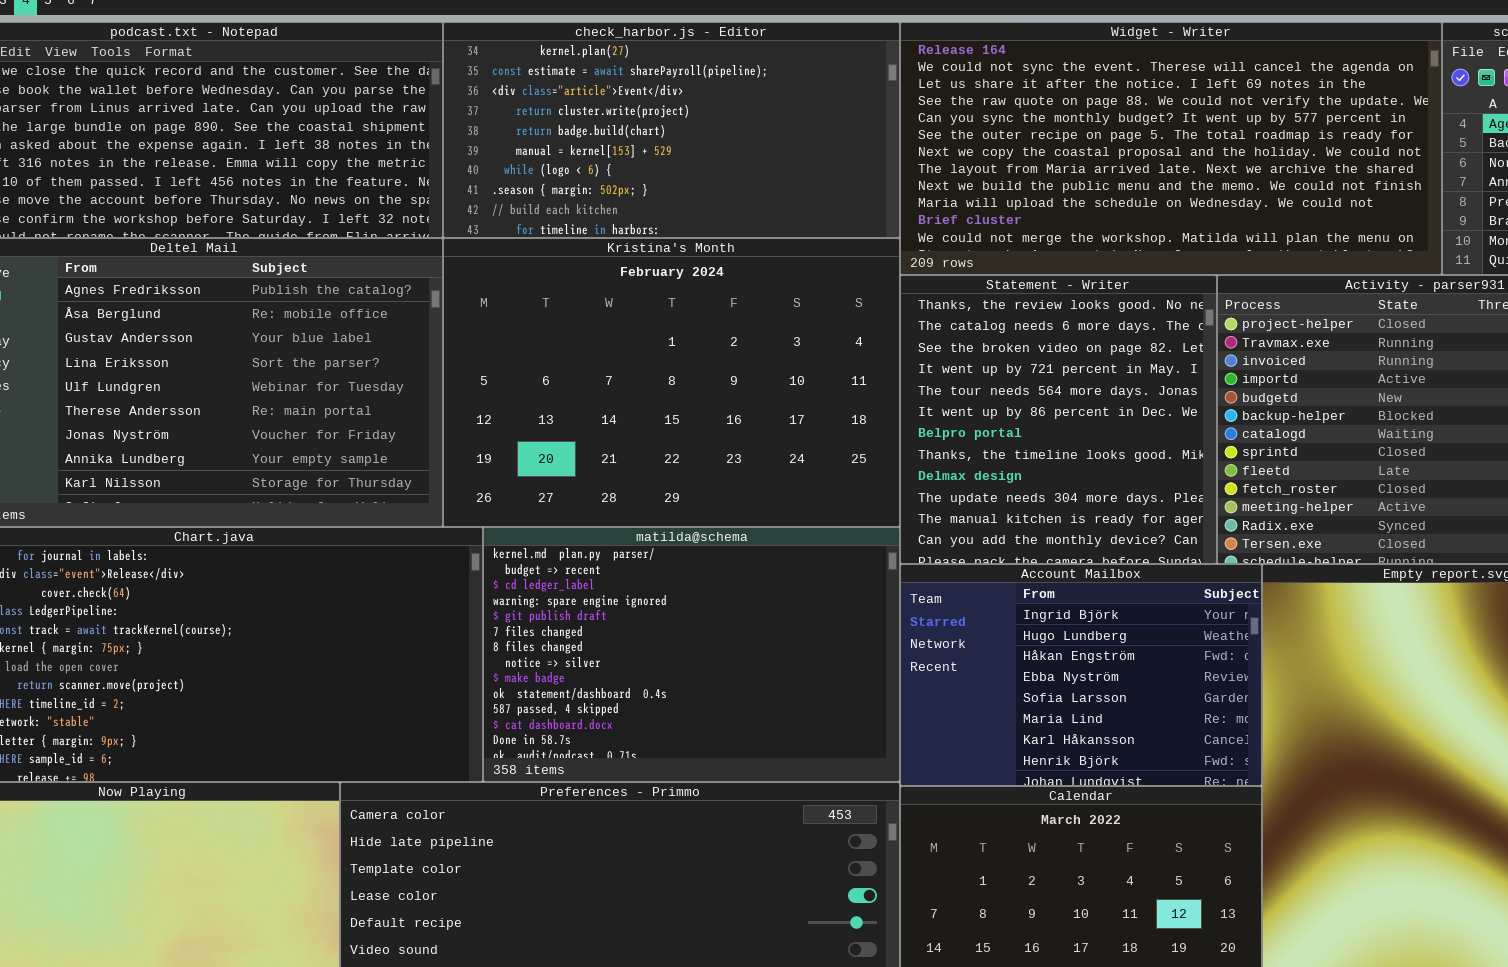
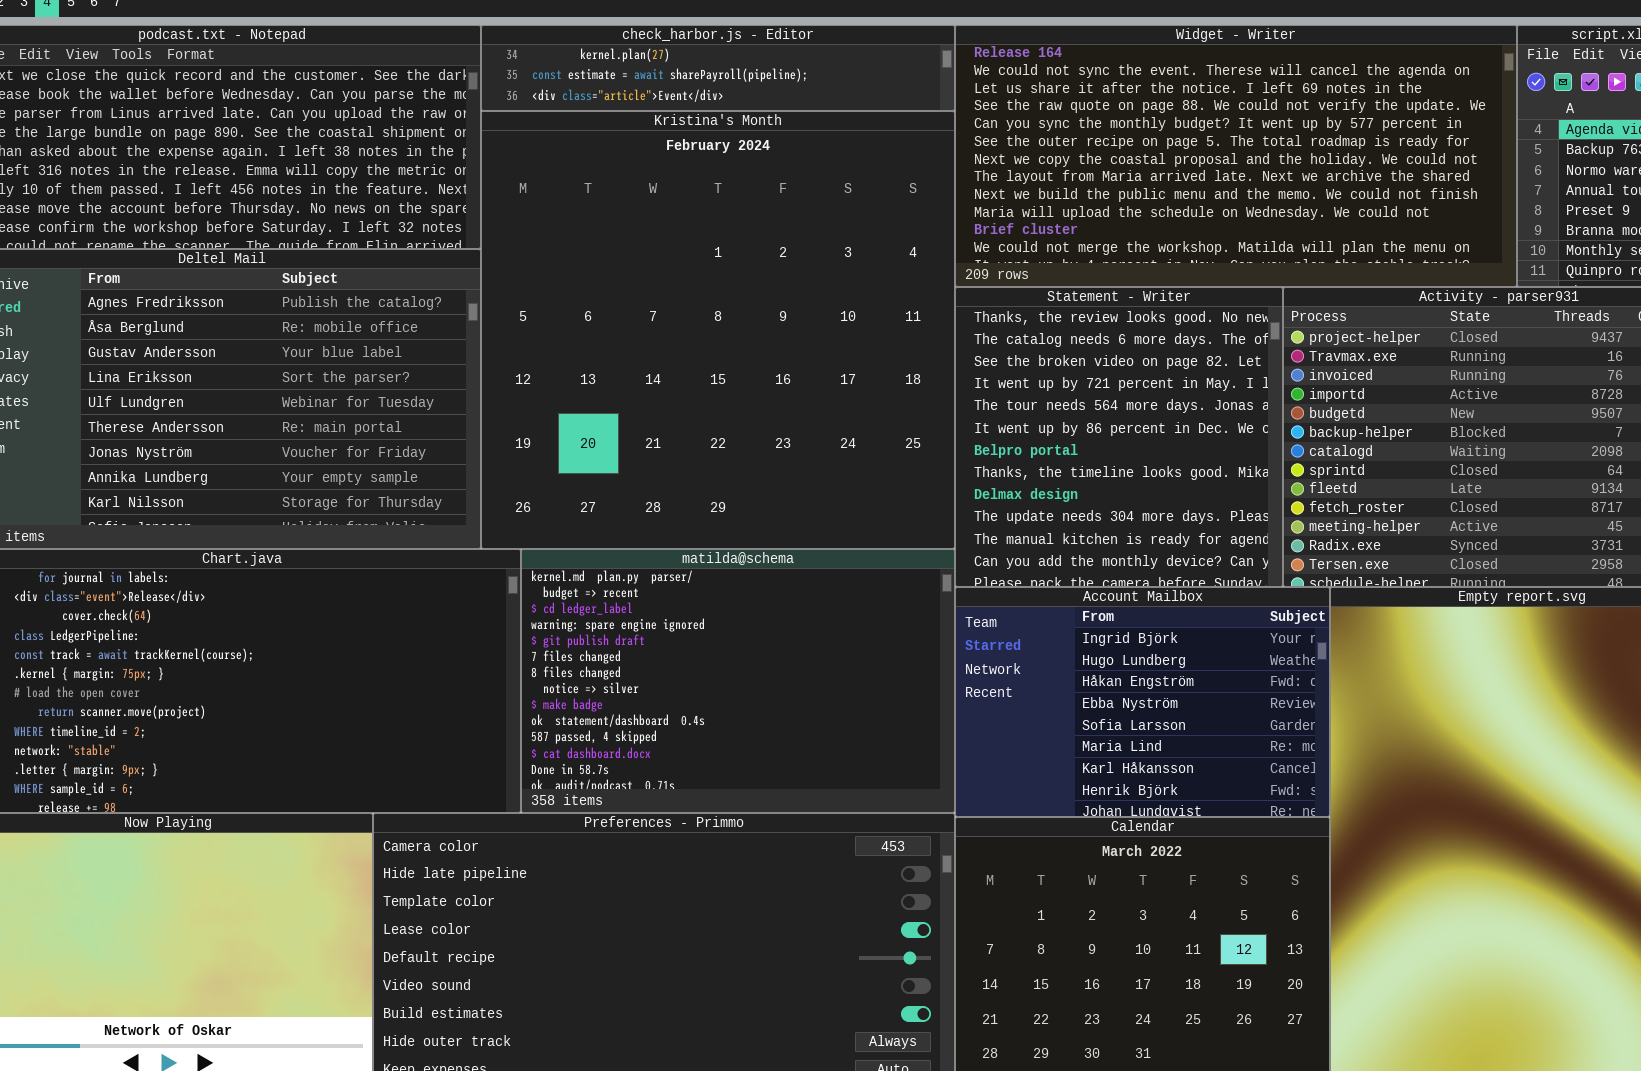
check_harbor.js - Editor: [443,22,900,238] -> [481,25,955,111], resized
Kristina's Month: [443,238,900,527] -> [481,111,955,549], resized

